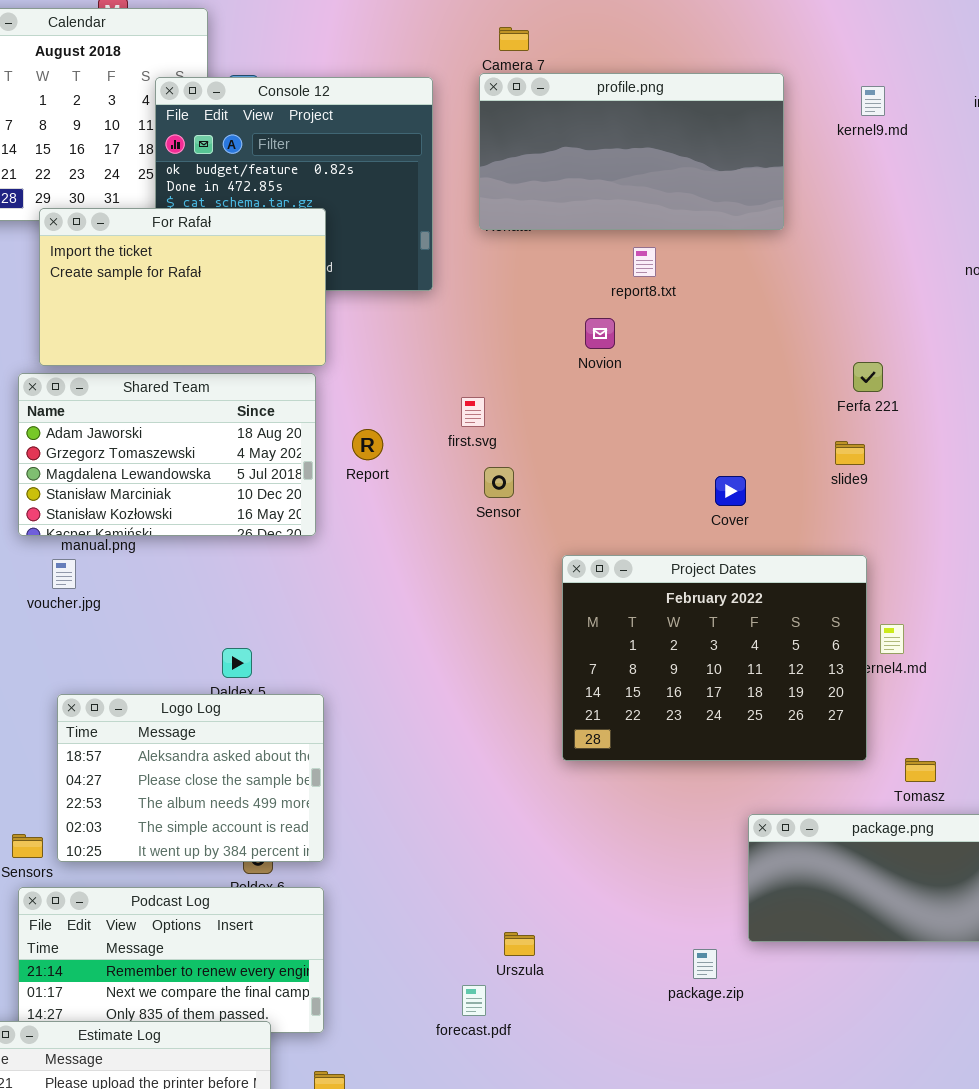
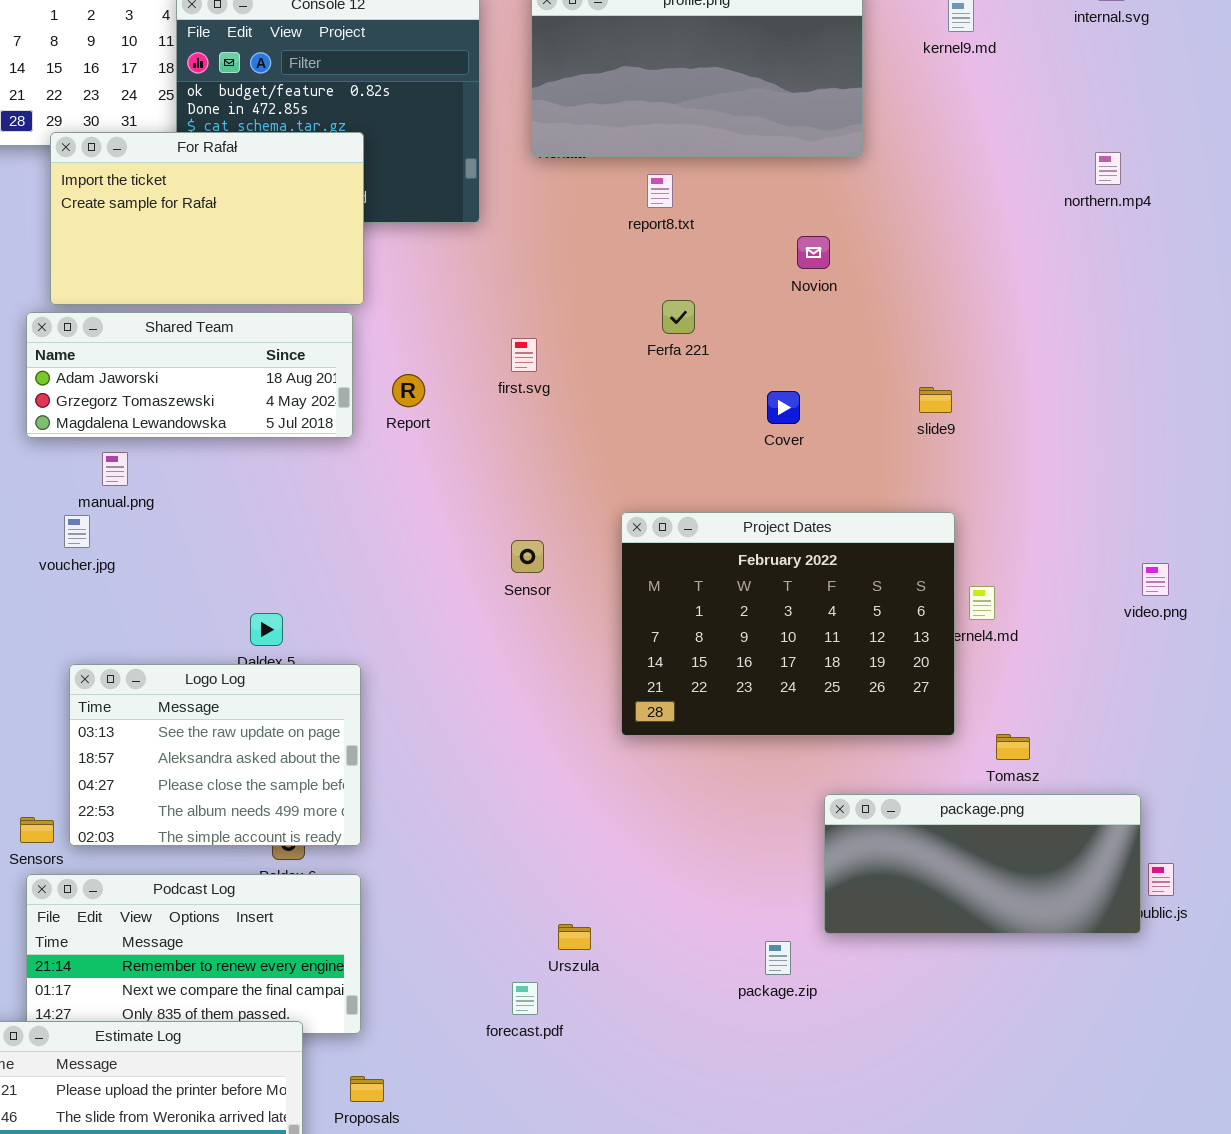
report8.txt: [633,247,656,277] -> [647,174,673,208], moved
Novion: [585,318,615,349] -> [797,236,830,269], moved
Ferfa 221: [853,362,883,392] -> [662,300,695,334], moved
Shared Team: [18,373,316,536] -> [26,312,353,438], resized
Sensor: [484,467,514,498] -> [511,540,544,573], moved
Cover: [715,476,746,506] -> [767,391,800,424], moved
Logo Log: [57,694,324,862] -> [69,664,361,846], scrolled up 1 row

